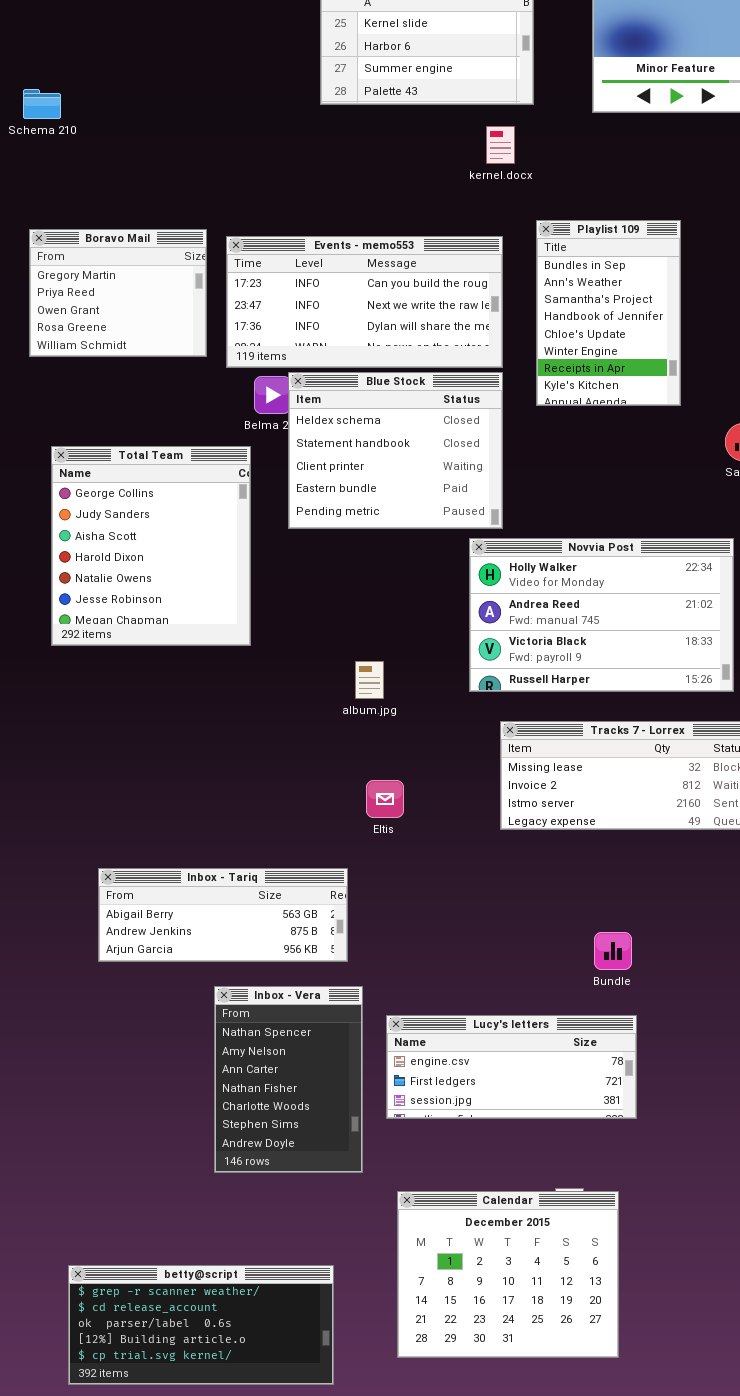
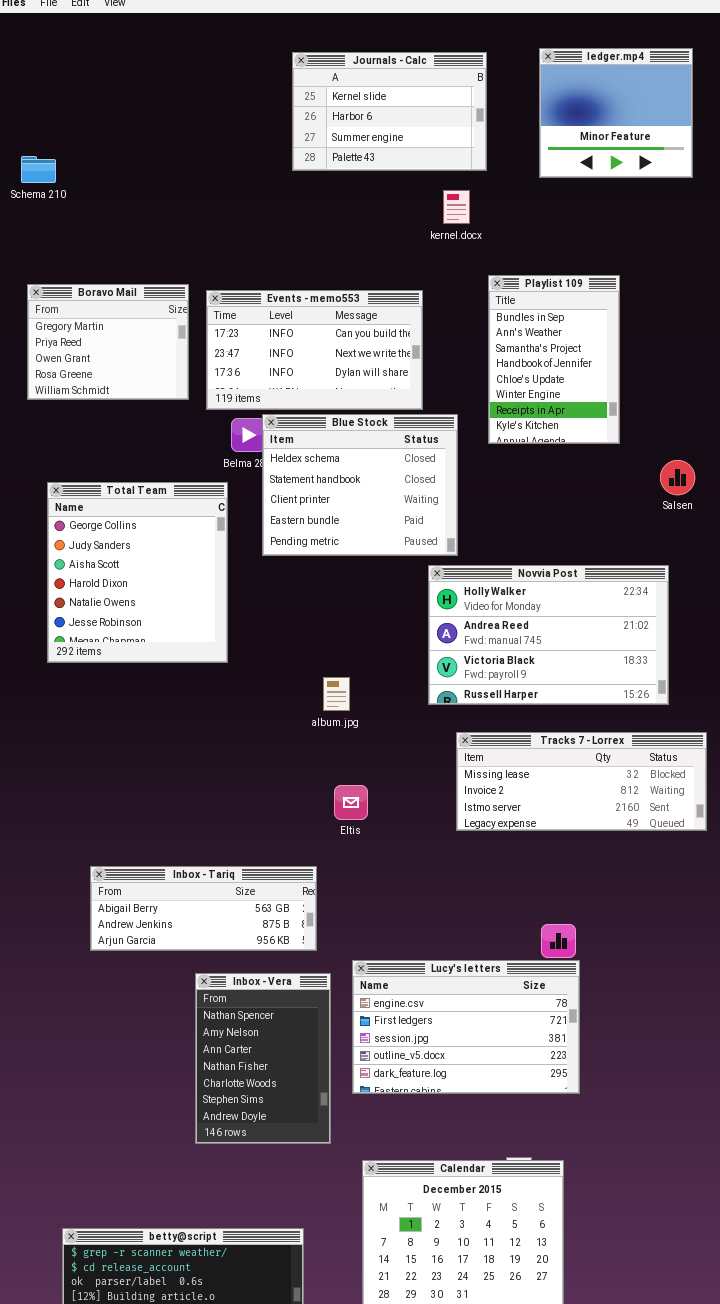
Events - memo553: [226,236,503,368] -> [206,290,423,410], resized
Lucy's letters: [386,1015,637,1119] -> [352,960,580,1094], resized

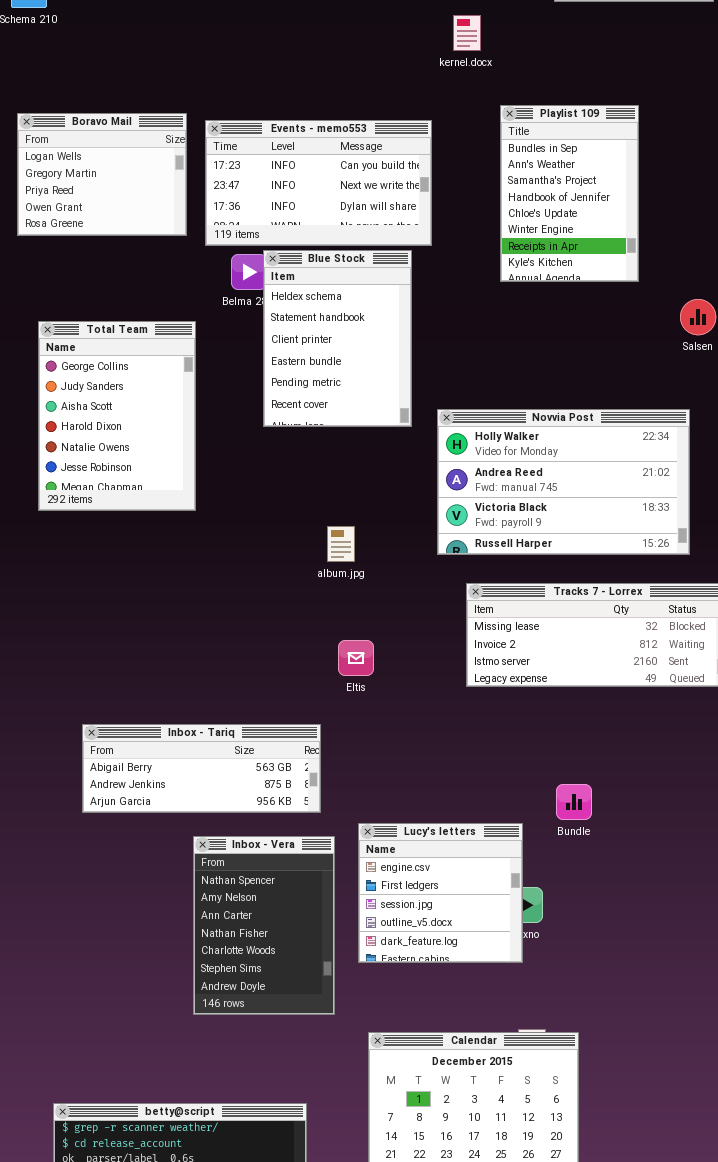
Boravo Mail: [27,284,189,400] -> [17,113,187,236], scrolled up 1 row
Blue Stock: [262,414,458,556] -> [263,250,412,427], resized
Total Team: [47,482,228,663] -> [38,321,196,511], resized
Lucy's letters: [352,960,580,1094] -> [358,823,523,963], resized

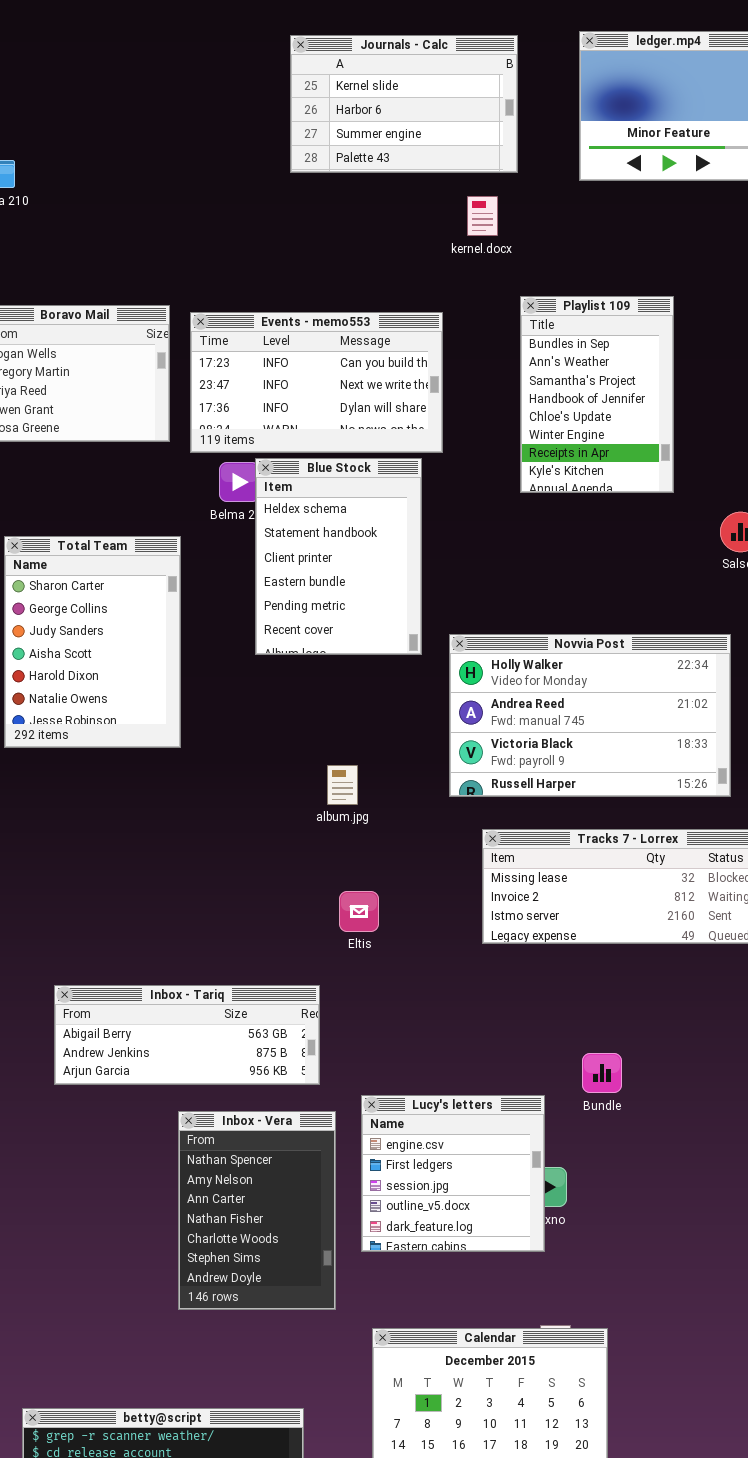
Total Team: [38,321,196,511] -> [4,536,181,748], scrolled up 1 row

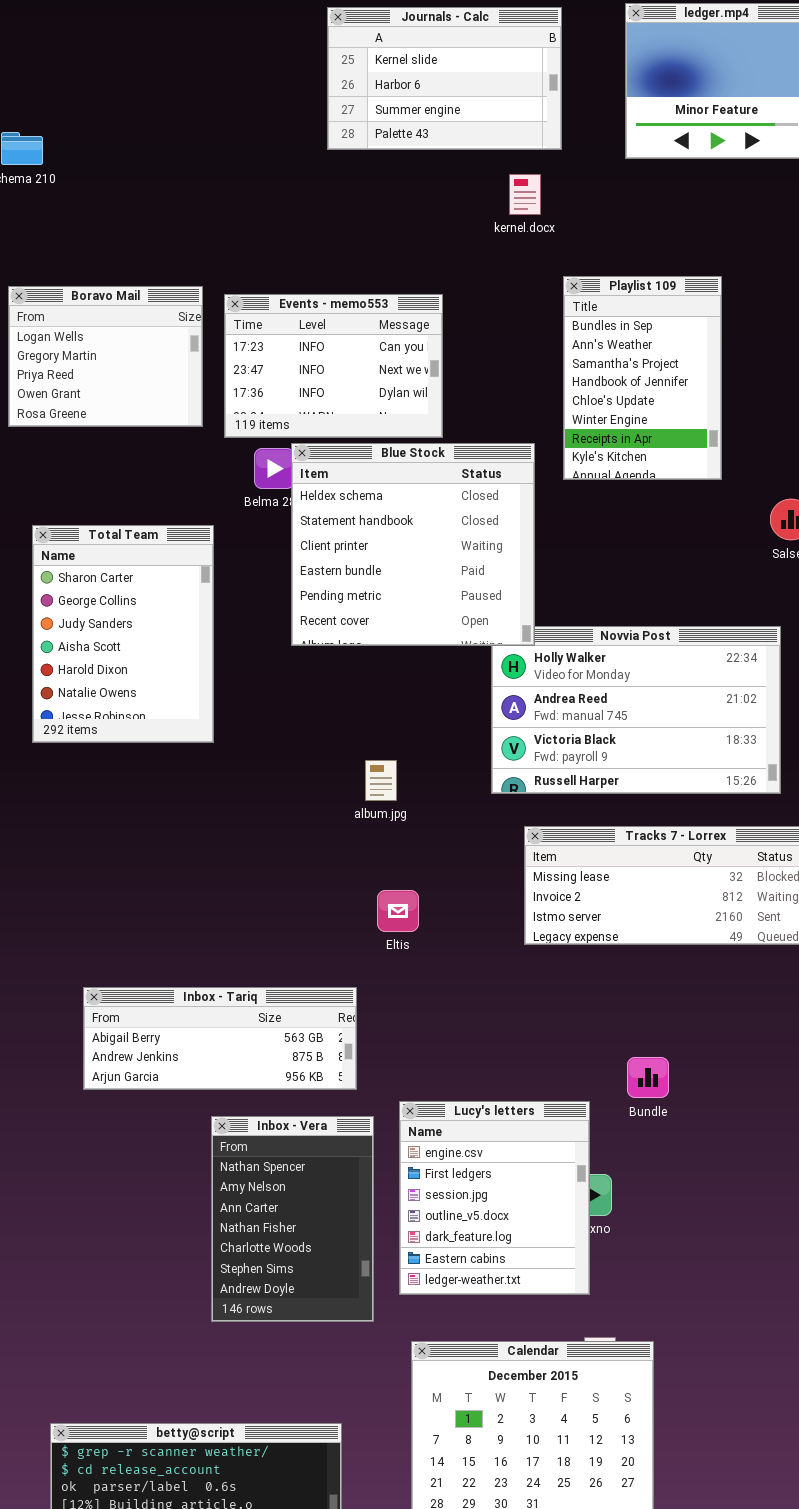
Events - memo553: [190,312,443,453] -> [224,294,443,438], resized
Blue Stock: [255,458,422,655] -> [291,443,535,646], resized
Lucy's letters: [361,1095,545,1252] -> [399,1101,590,1295], resized

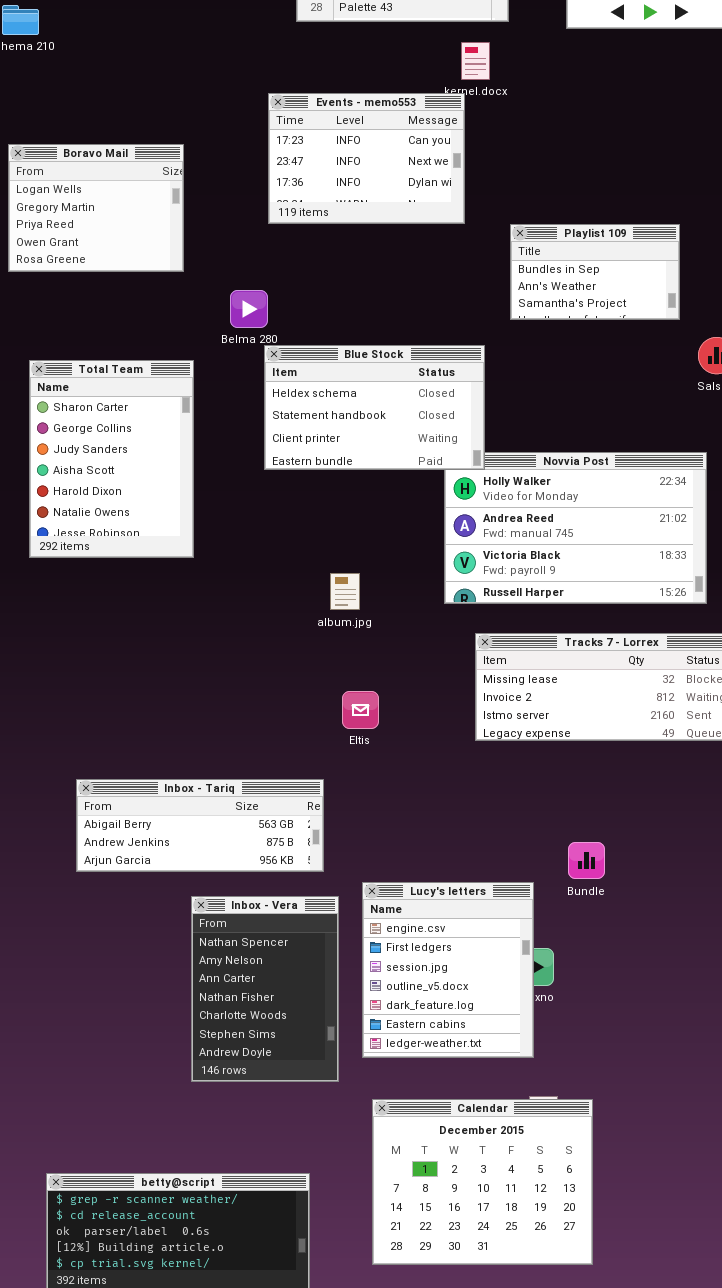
Playlist 109: [563,276,722,480] -> [510,224,680,320], resized
Events - memo553: [224,294,443,438] -> [268,93,465,224], moved
Blue Stock: [291,443,535,646] -> [264,345,485,470], resized

